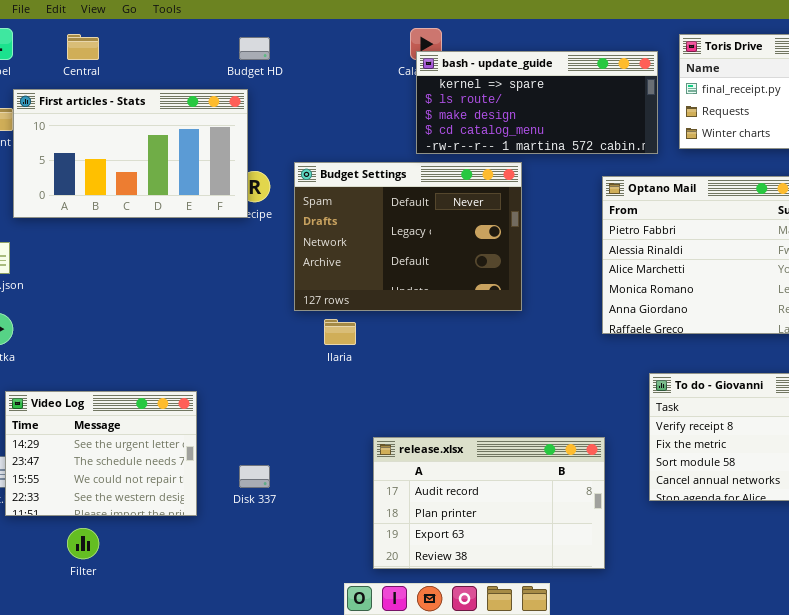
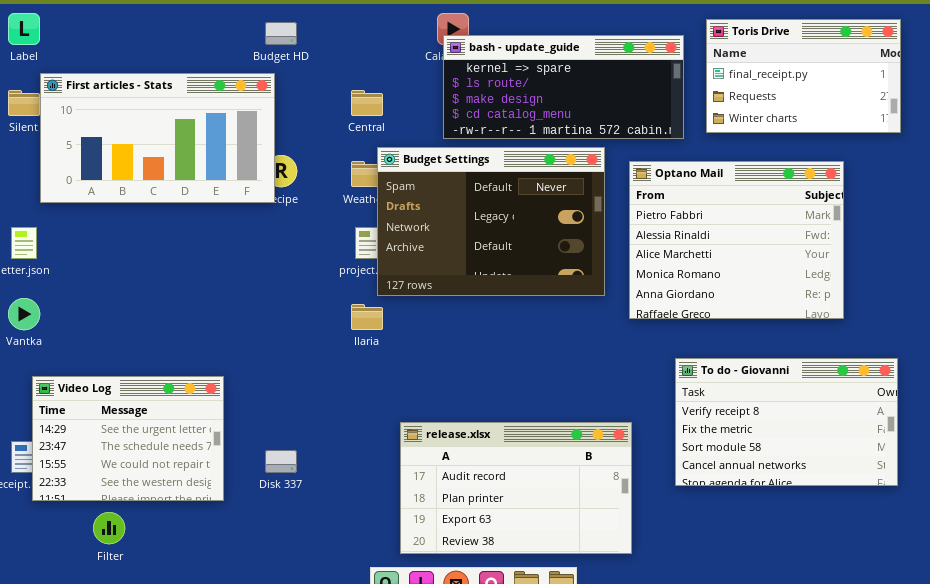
Central: [67,34,99,60] -> [351,90,383,116], moved
Budget Settings: [294,162,522,311] -> [377,147,605,296], moved

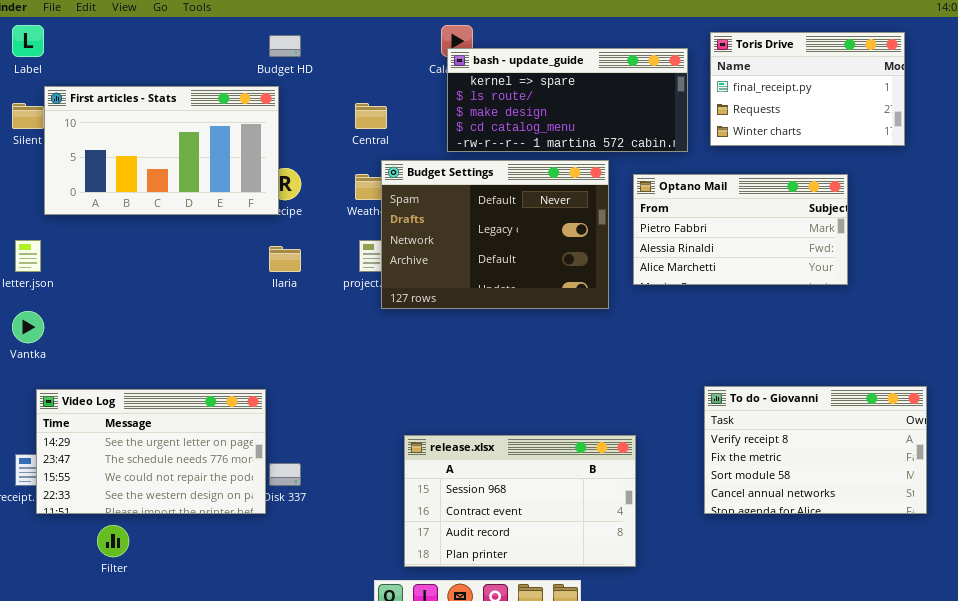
Optano Mail: [629,161,844,319] -> [633,174,848,285], resized
Ilaria: [351,304,383,330] -> [269,246,301,272], moved
To do - Giovanni: [675,358,898,486] -> [704,386,927,514], moved
Video Log: [32,376,224,501] -> [36,389,266,514], resized
release.xlsx: [400,422,632,554] -> [404,435,636,567], scrolled up 2 rows

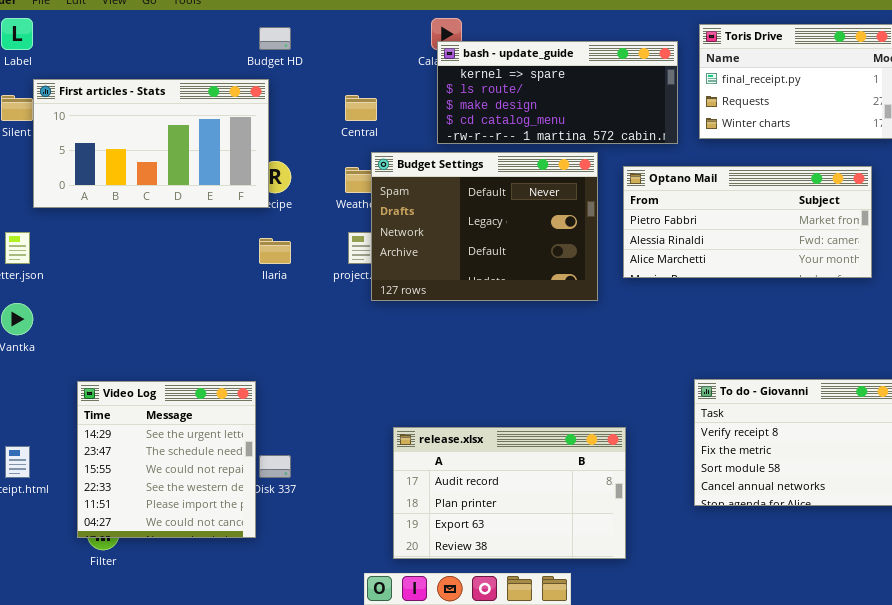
Optano Mail: [633,174,848,285] -> [623,166,872,278], resized
Video Log: [36,389,266,514] -> [77,381,256,538], resized
release.xlsx: [404,435,636,567] -> [393,427,626,559], scrolled down 2 rows

